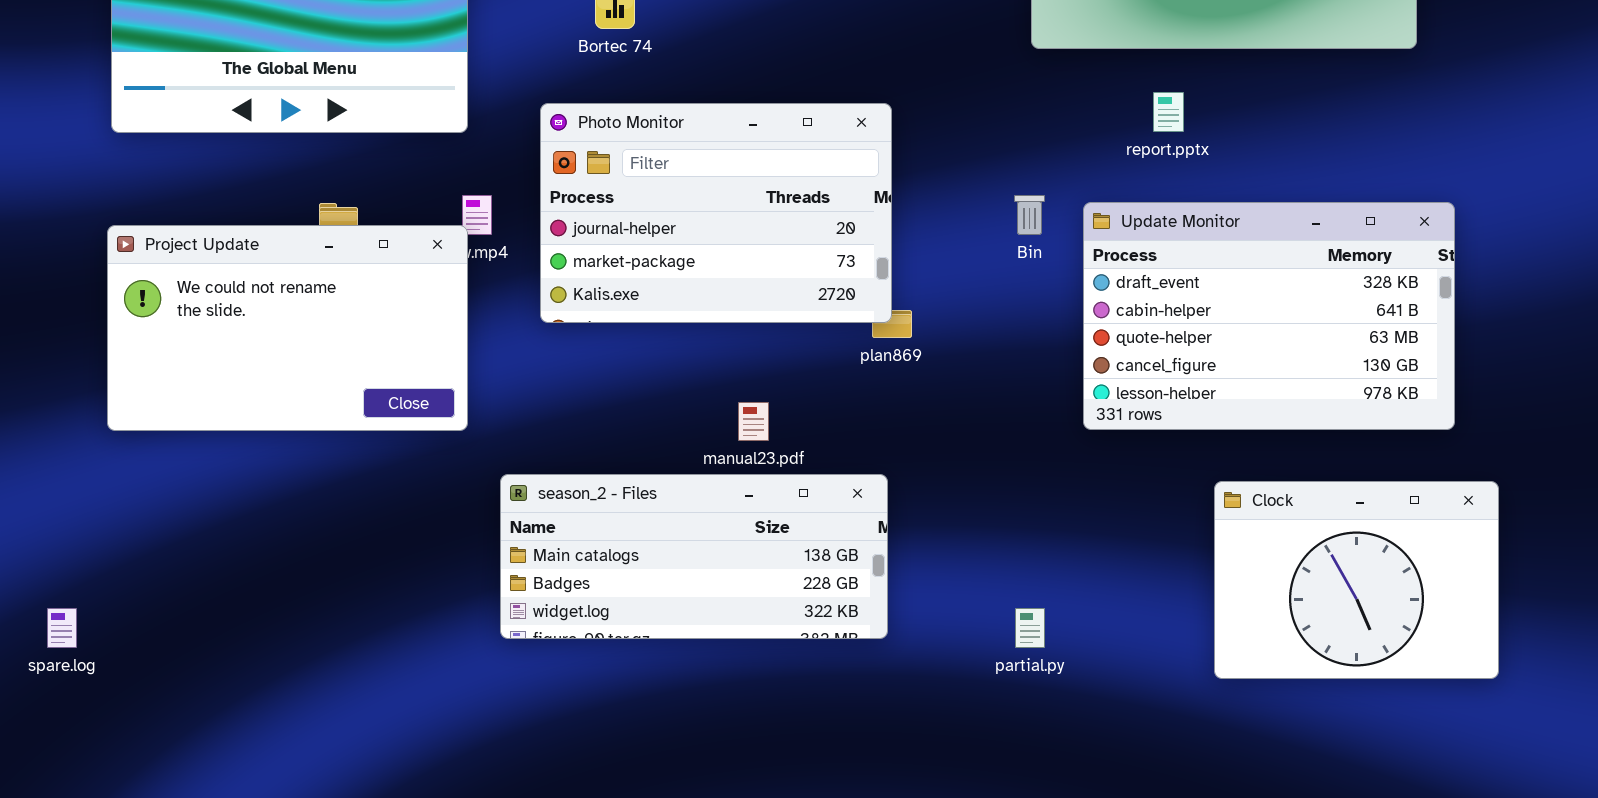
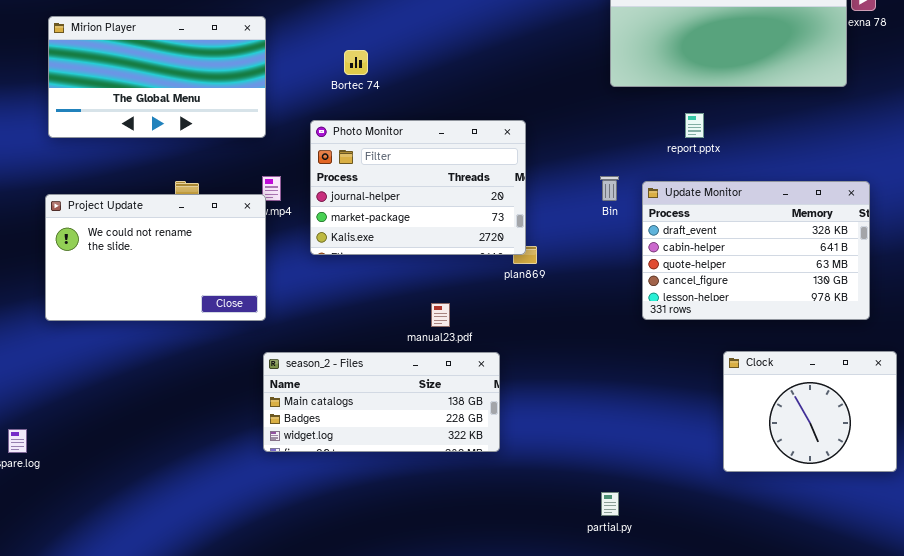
season_2 - Files: [500,474,888,639] -> [263,352,500,452], moved
partial.py: [1015,608,1045,648] -> [601,492,619,516], moved

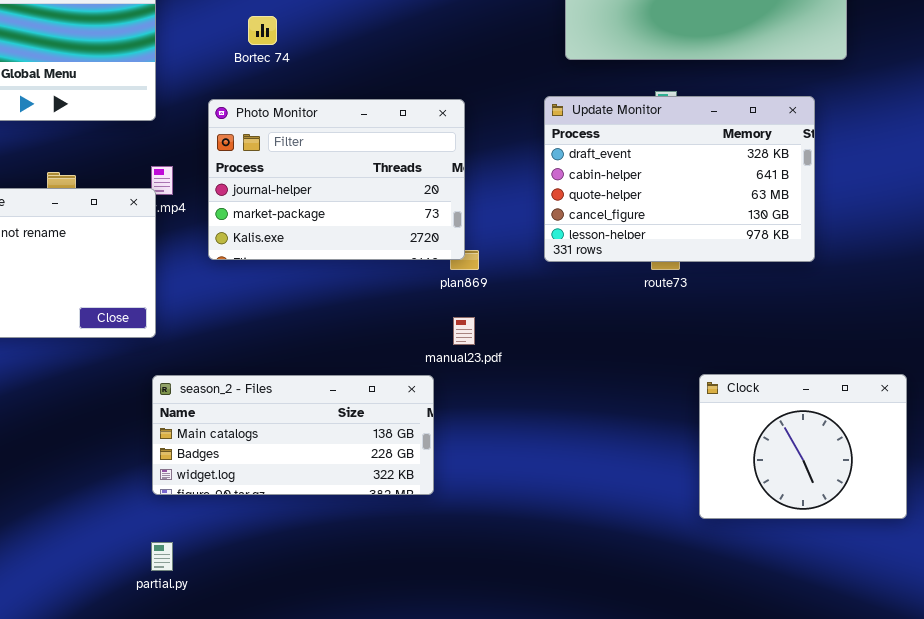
Update Monitor: [642,181,870,320] -> [544,96,815,262], moved
manual23.pdf: [431,303,450,327] -> [453,317,475,345], moved
partial.py: [601,492,619,516] -> [151,542,173,571], moved

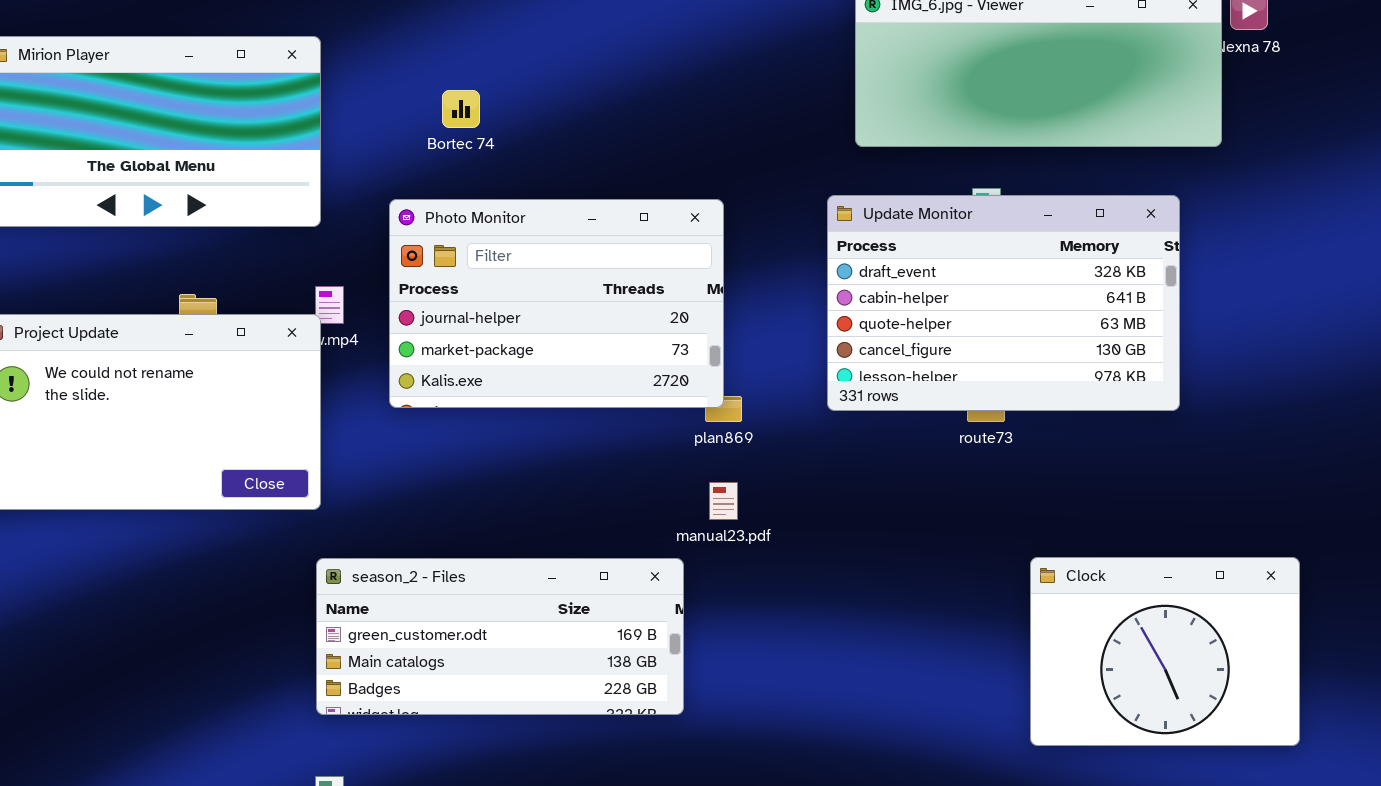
season_2 - Files: [152,375,434,495] -> [316,558,684,715], scrolled up 1 row

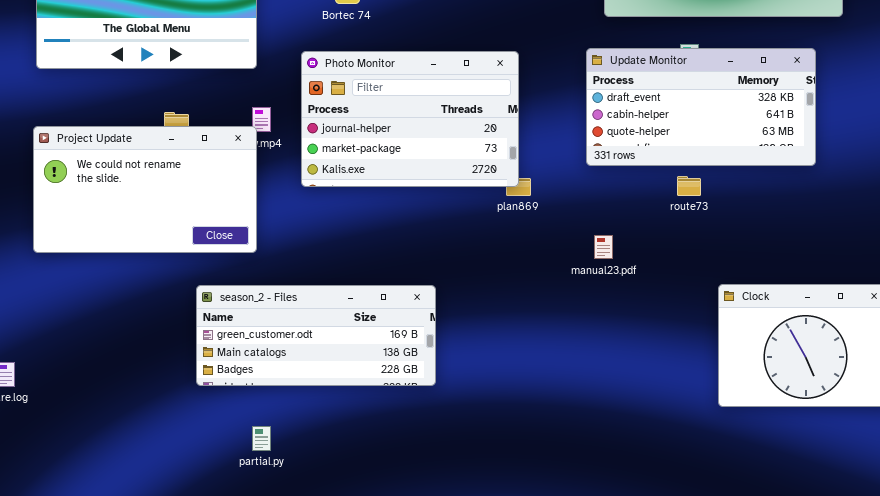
Update Monitor: [827,195,1180,411] -> [586,48,816,166], resized
manual23.pdf: [709,482,738,520] -> [594,235,613,259], moved
season_2 - Files: [316,558,684,715] -> [196,285,436,386], moved

